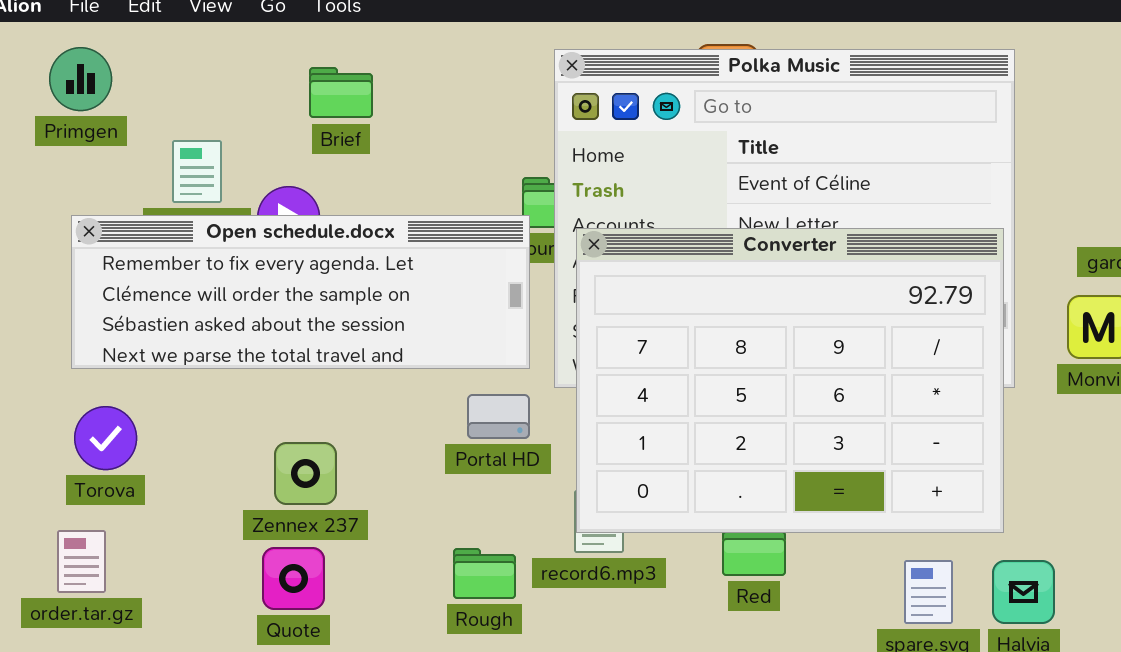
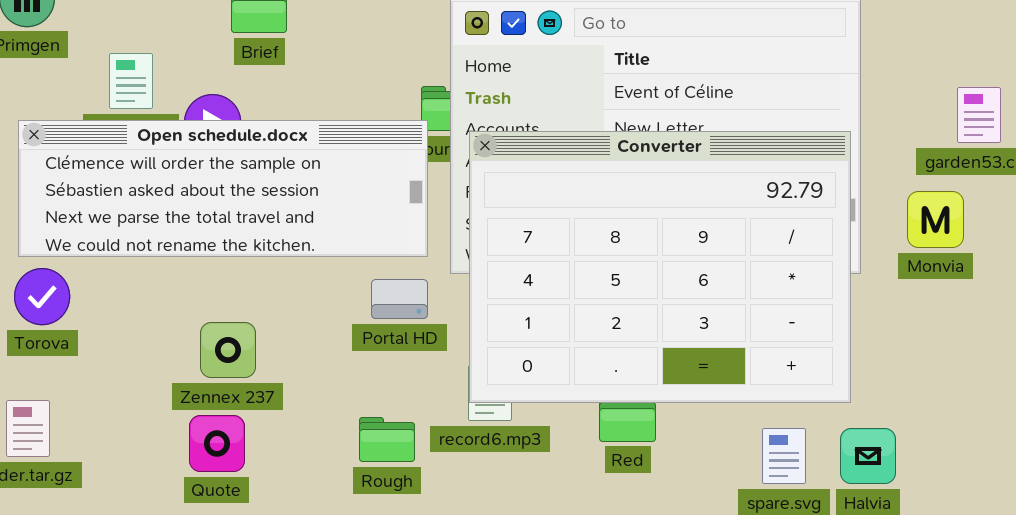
Open schedule.docx: [71,215,530,369] -> [18,120,428,257], scrolled down 1 row
Torova: [74,406,137,470] -> [14,268,70,325], moved

